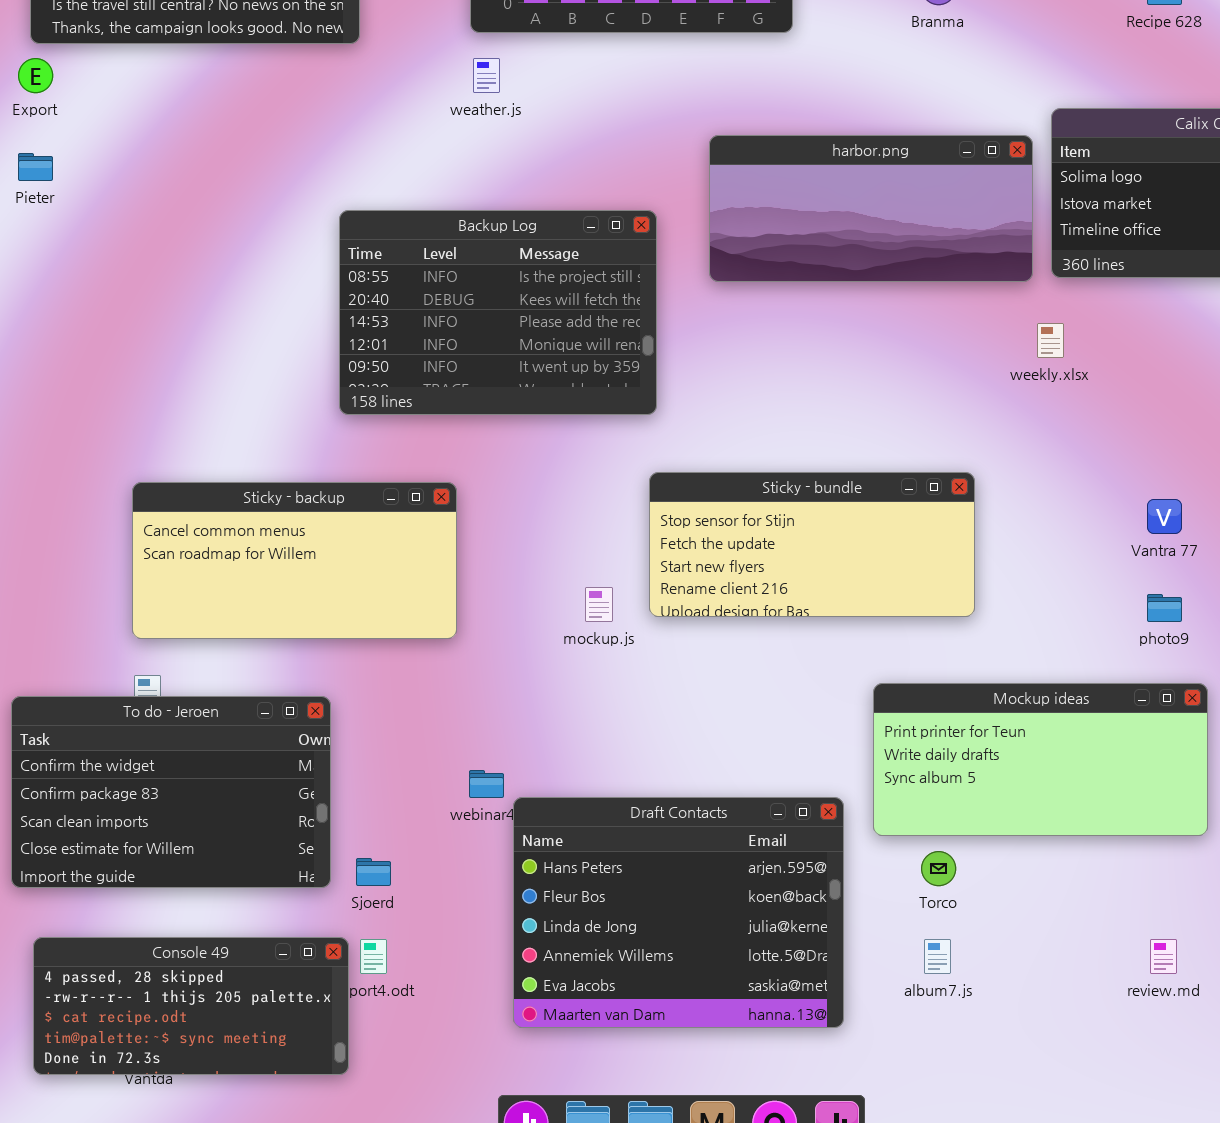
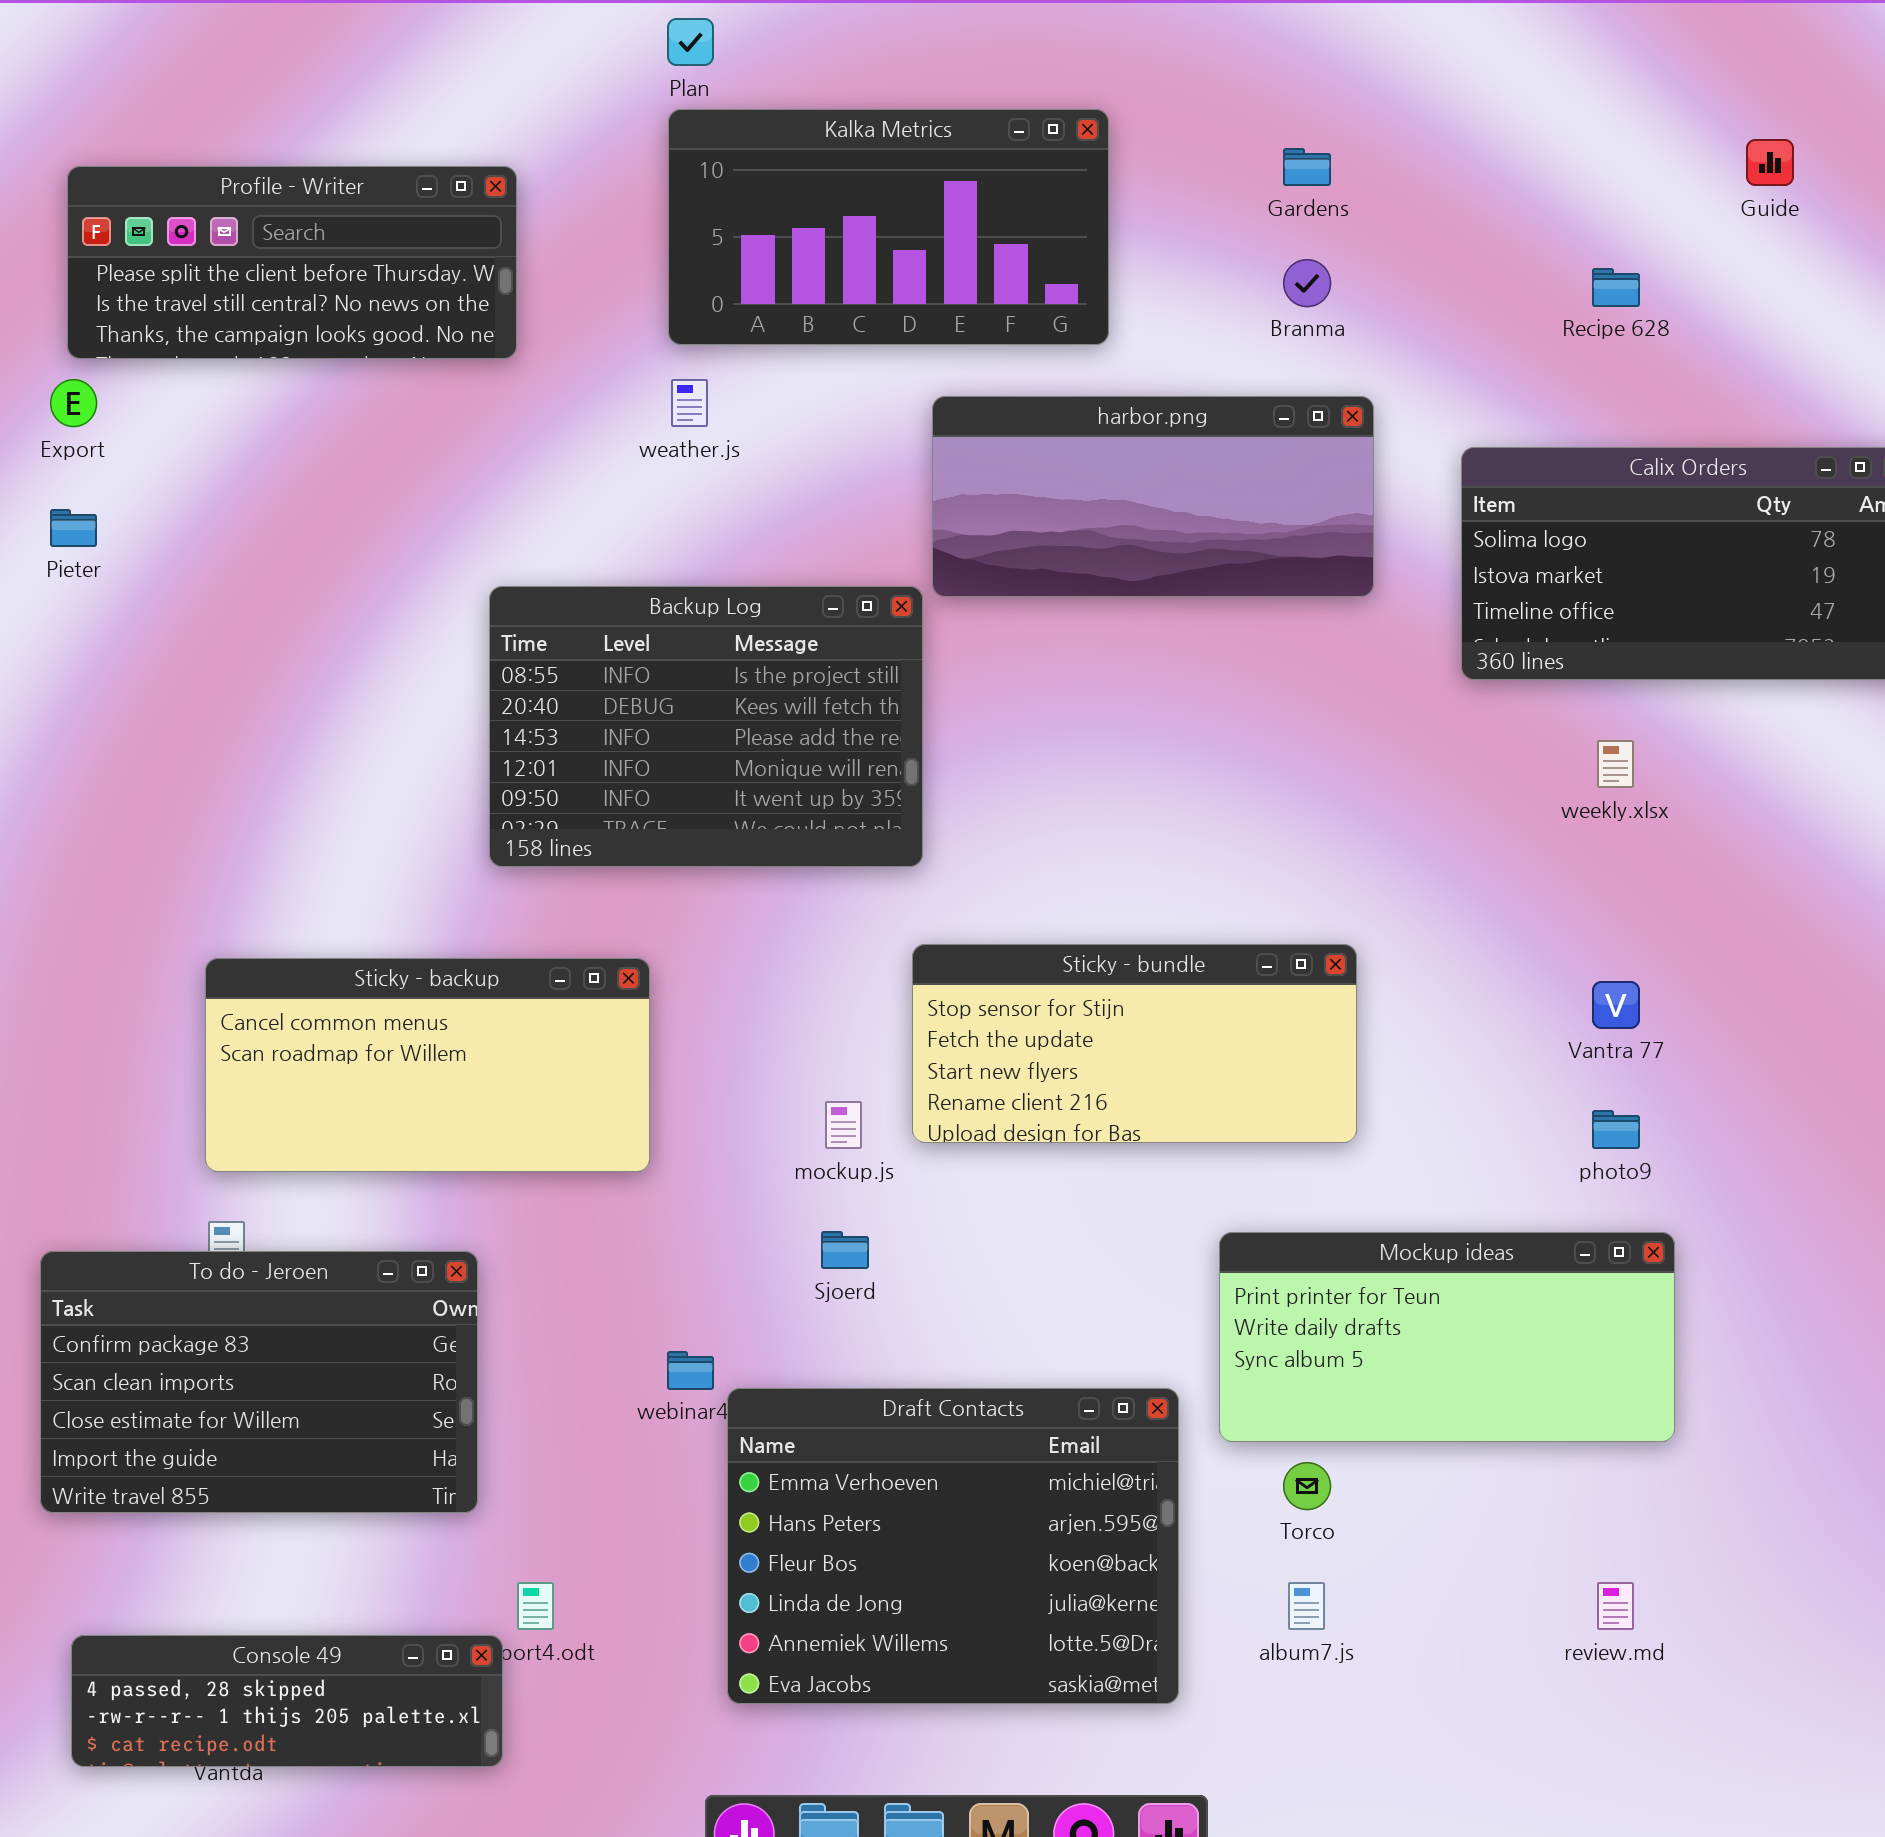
harbor.png: [709,135,1033,282] -> [932,396,1374,597], moved
weekly.xlsx: [1037,323,1064,358] -> [1597,740,1634,788], moved
To do - Jeroen: [11,696,331,888] -> [40,1251,478,1513], scrolled down 1 row
Draft Contacts: [513,797,844,1028] -> [727,1388,1179,1704], scrolled up 1 row
Sjoerd: [356,858,391,886] -> [821,1231,869,1269], moved
Console 49: [33,937,349,1075] -> [71,1635,503,1767], resized

